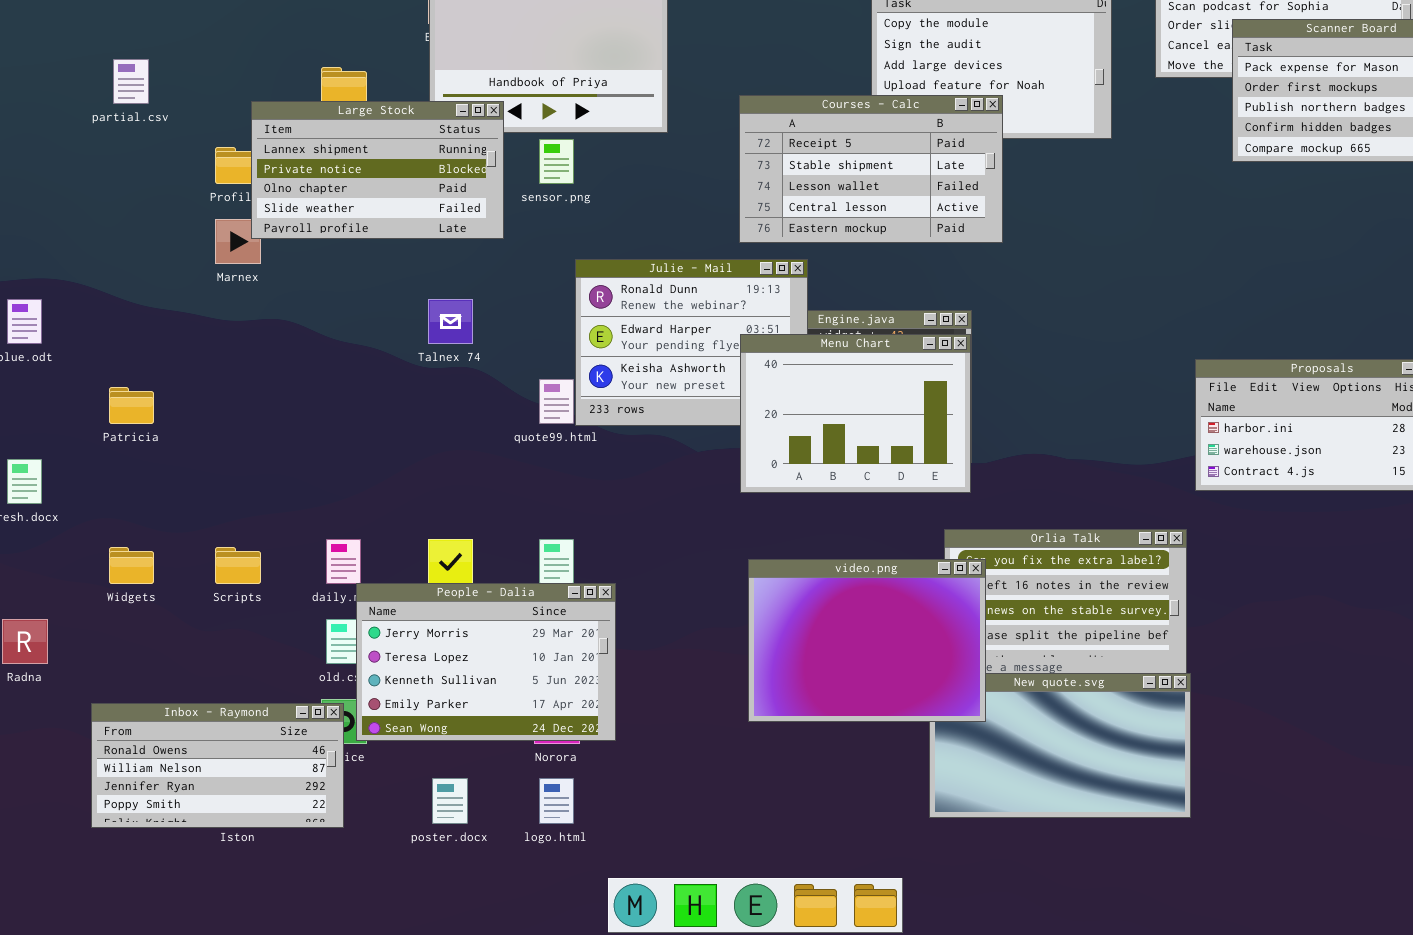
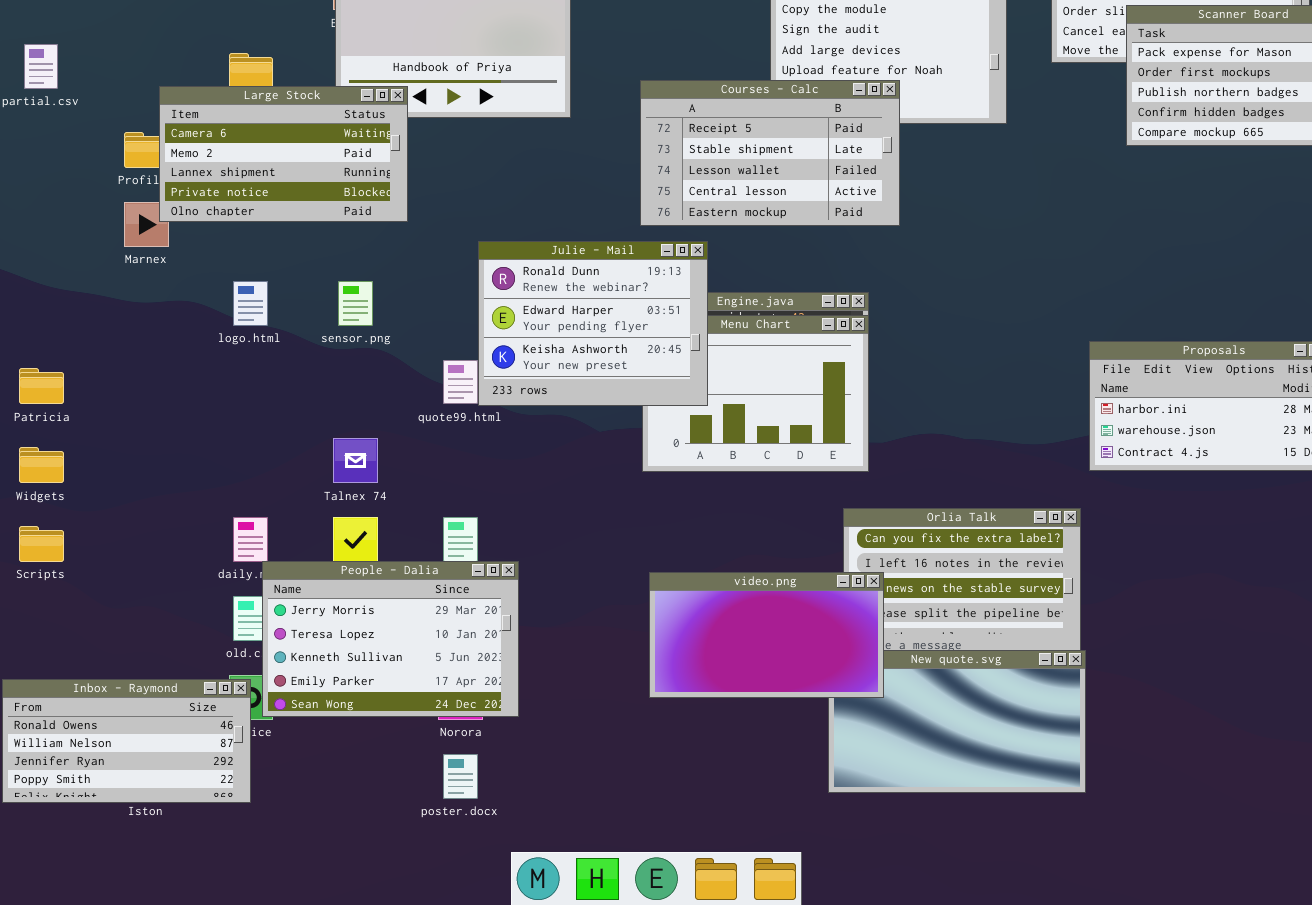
Large Stock: [251,101,504,239] -> [159,86,408,222], scrolled up 2 rows
sensor.png: [539,139,574,184] -> [338,281,373,326], moved
Julie - Mail: [575,259,808,426] -> [478,241,708,406], raised
Talnex 74: [428,299,473,344] -> [333,438,378,483], moved
Widgets: [109,547,154,584] -> [19,447,64,483], moved
Scripts: [215,547,261,584] -> [19,526,64,562], moved
video.png: [748,559,986,722] -> [649,572,884,698], resized
poster.docx: [432,778,468,824] -> [443,754,478,799], moved
logo.html: [539,778,574,824] -> [233,281,268,326], moved

